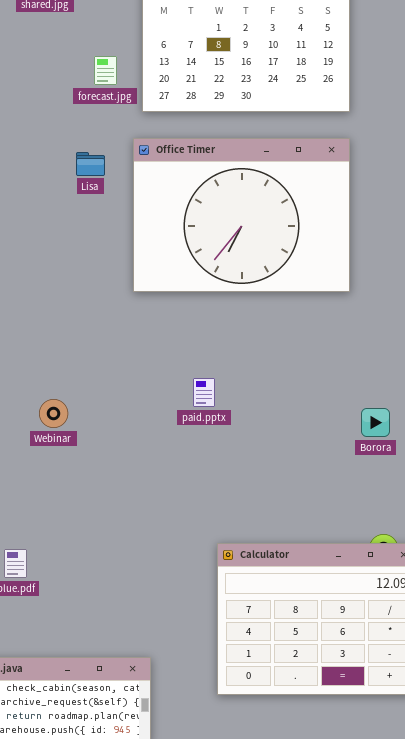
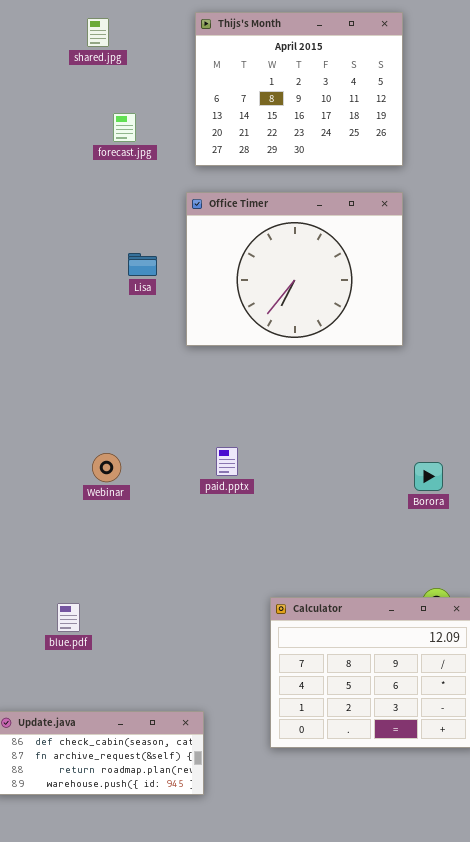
forecast.jpg: [94,56,117,85] -> [113,113,136,142], moved
Lisa: [76,152,105,176] -> [128,253,157,276], moved
paid.pptx: [193,378,215,407] -> [216,447,238,476], moved

